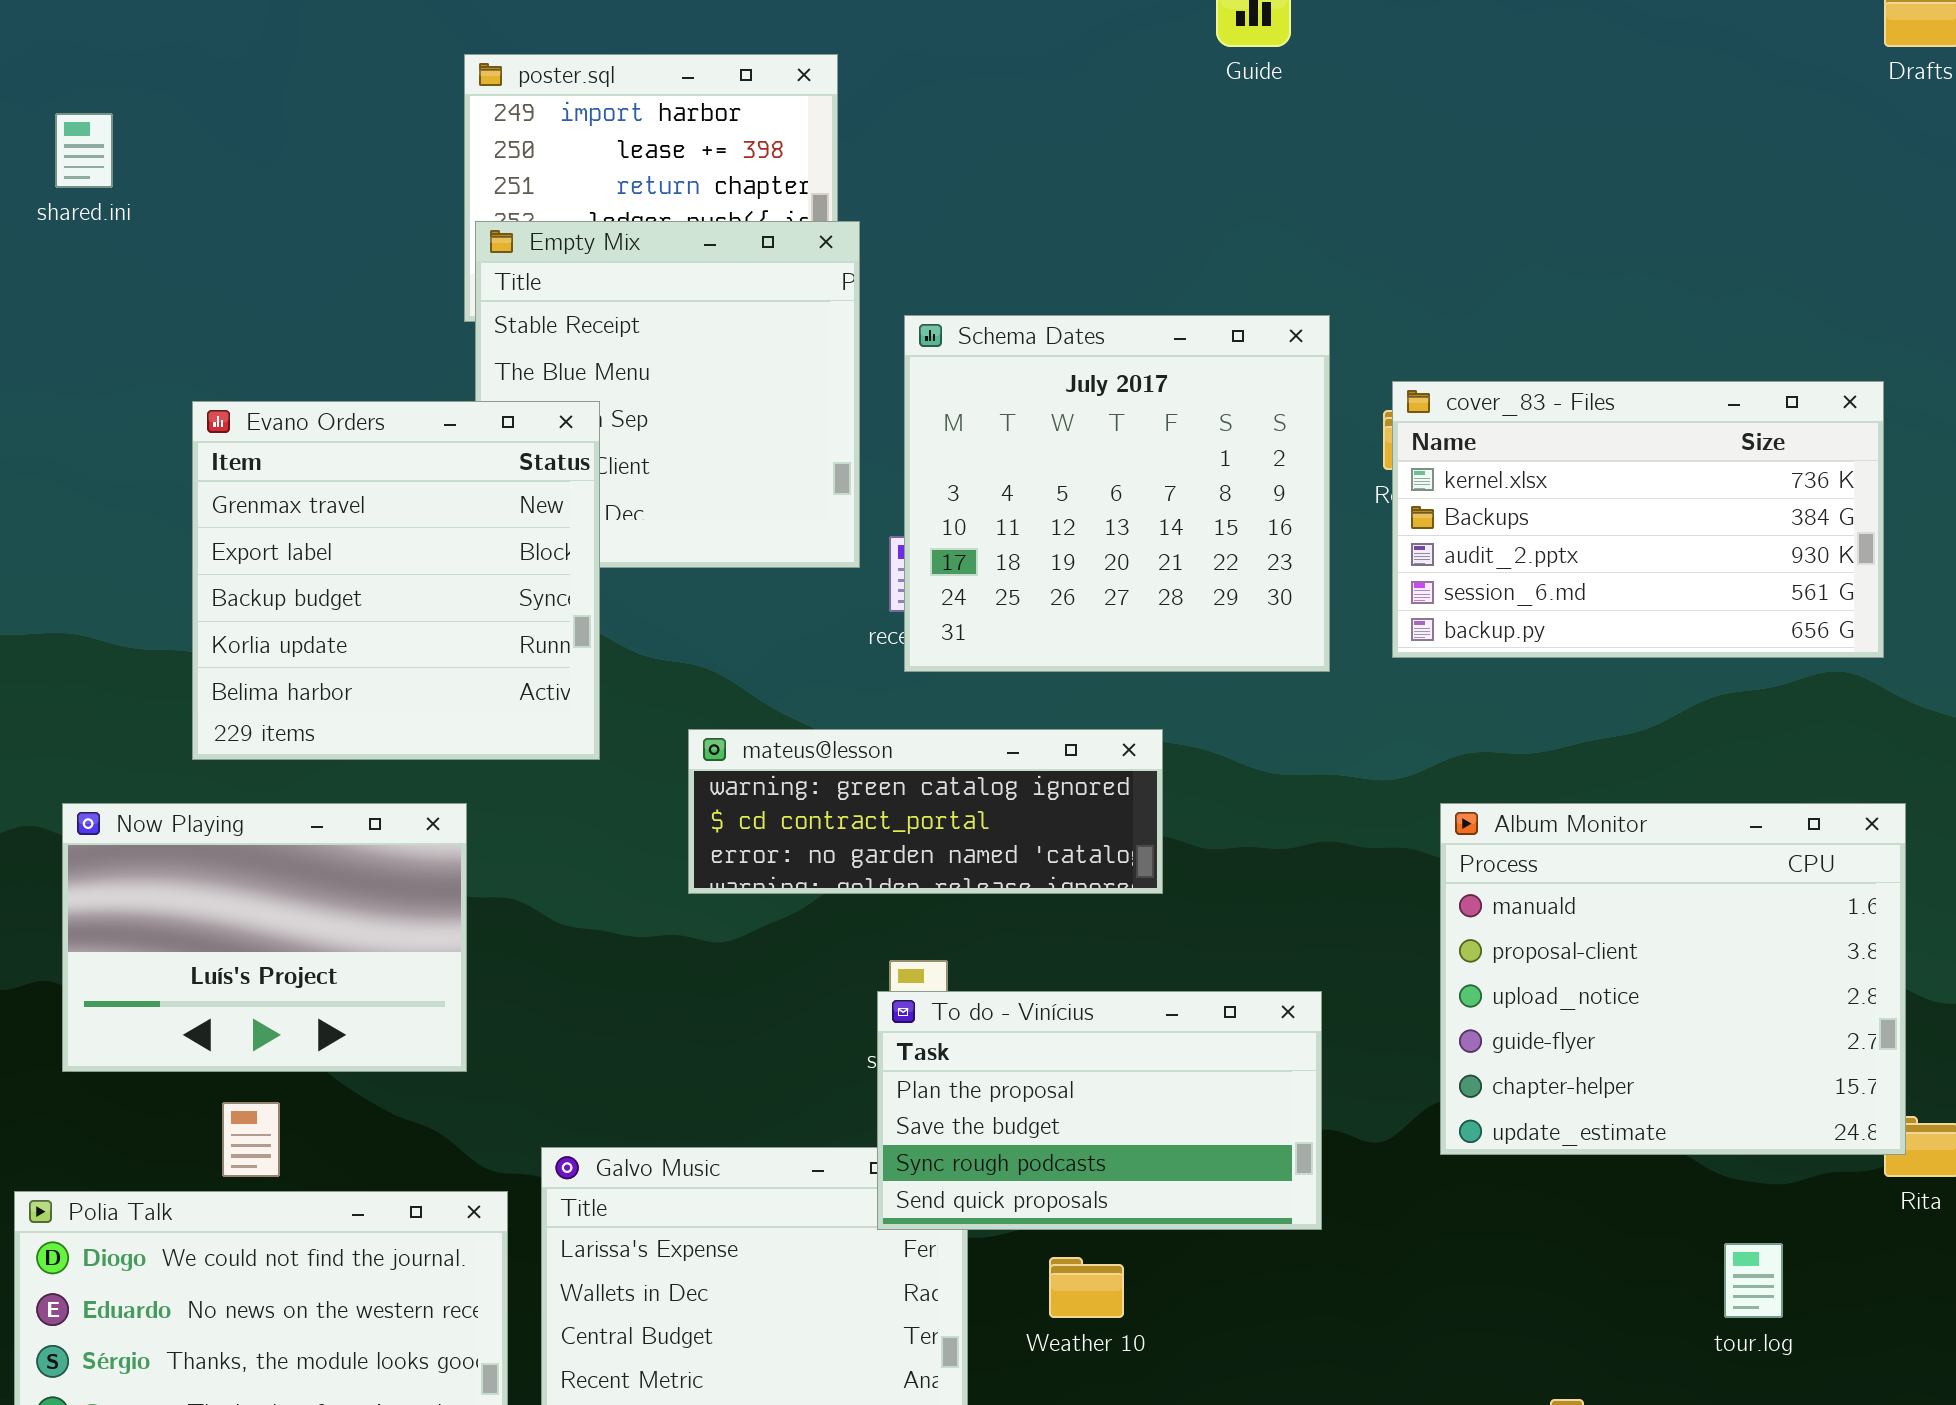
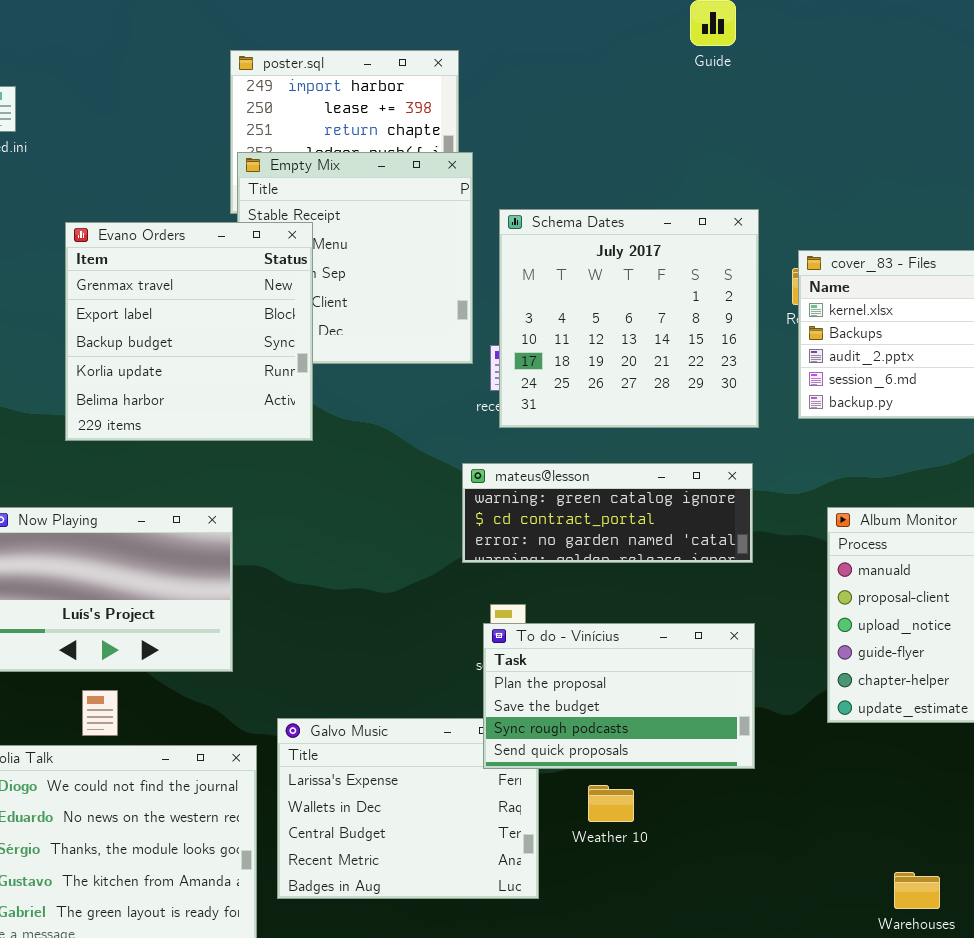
Evano Orders: [192,401,600,760] -> [65,222,313,441], moved
mateus@lesson: [688,729,1163,894] -> [462,463,753,563], moved

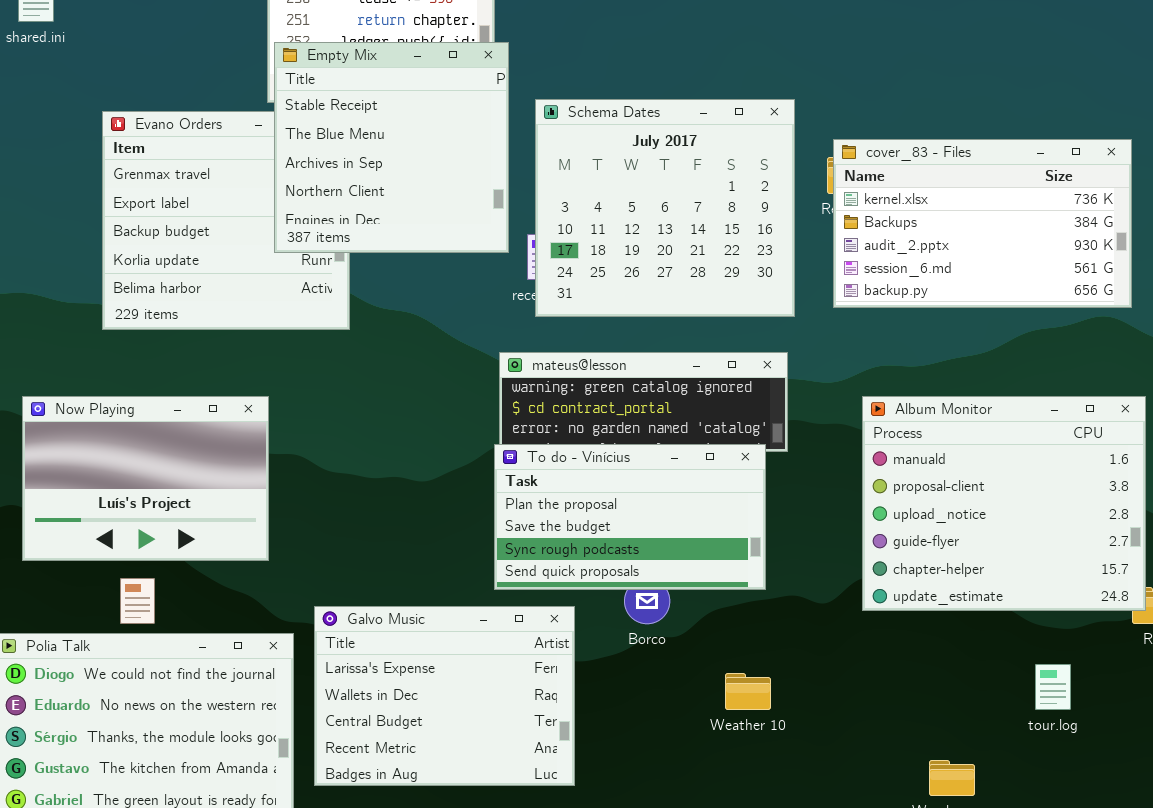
Empty Mix: [237,152,473,364] -> [274,42,509,253], raised
To do - Vinícius: [483,623,755,769] -> [494,444,766,590], moved
Weather 10: [588,785,634,822] -> [725,673,771,710], moved

